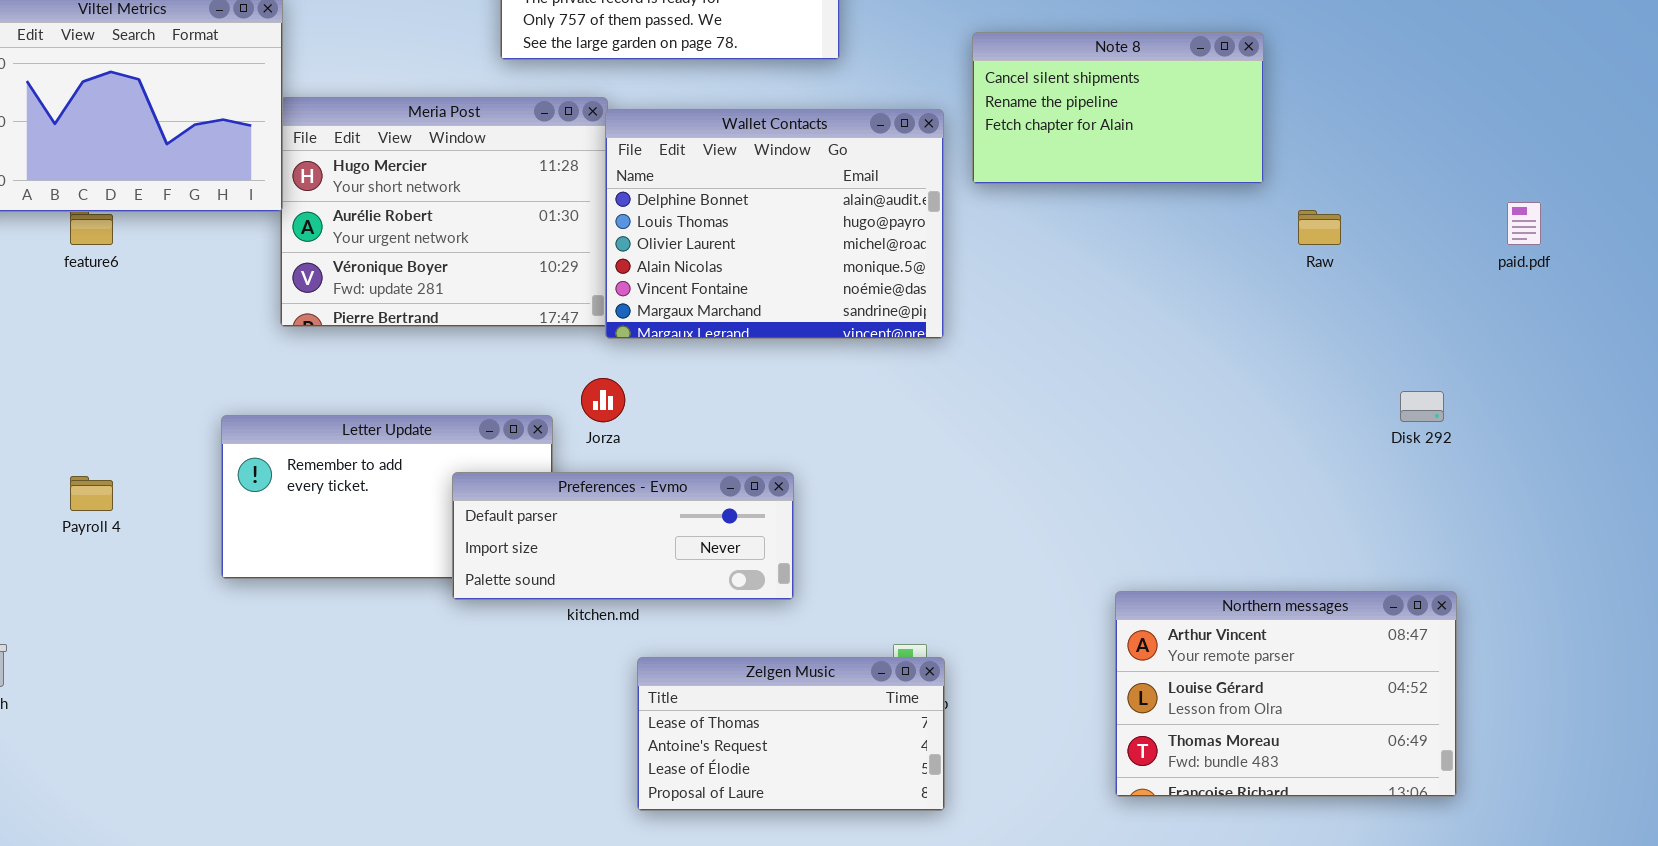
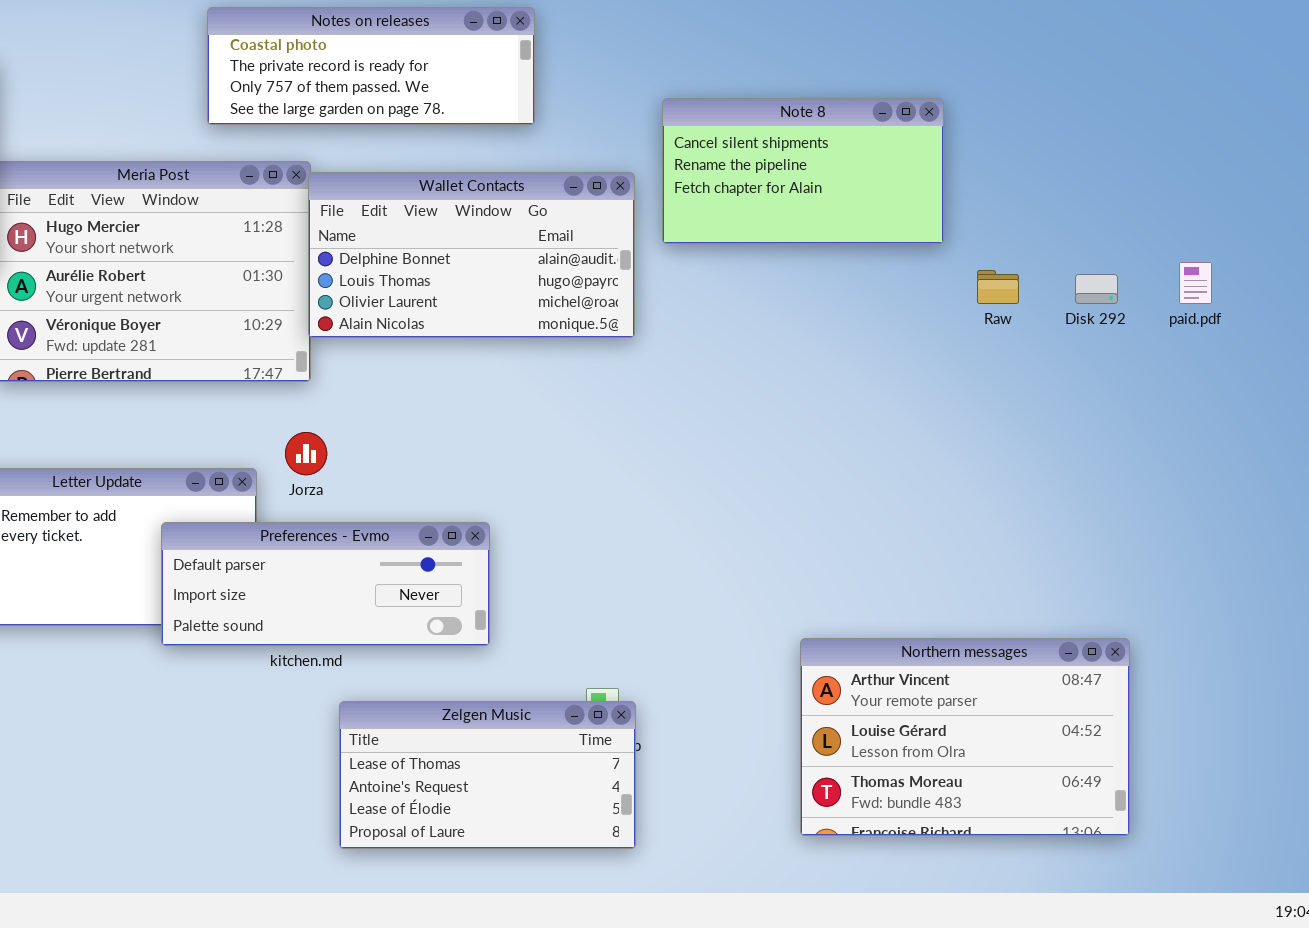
Wallet Contacts: [605,109,944,339] -> [308,172,635,338], resized
Disk 292: [1400,391,1444,422] -> [1075,274,1118,304], moved

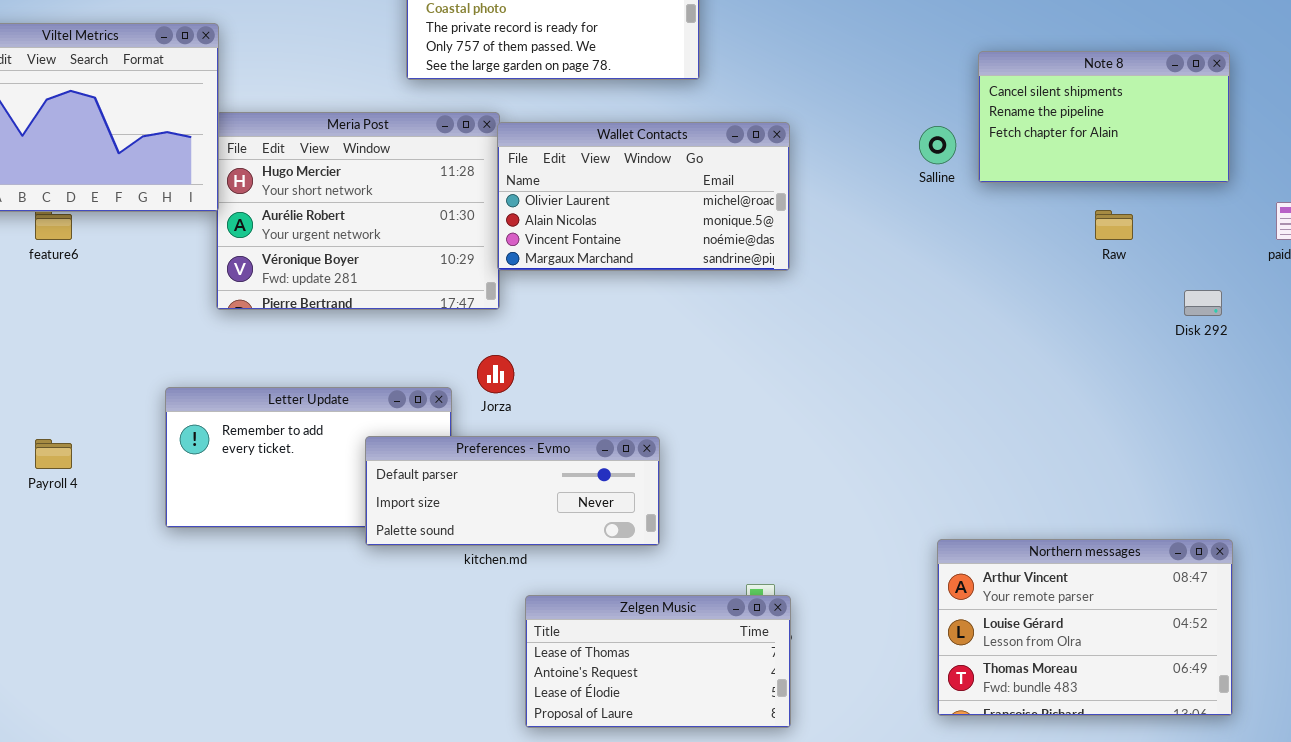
Note 8: [662,98,944,244] -> [978,51,1230,183], moved
Wallet Contacts: [308,172,635,338] -> [497,122,790,271], scrolled down 2 rows
Disk 292: [1075,274,1118,304] -> [1184,290,1222,316], moved

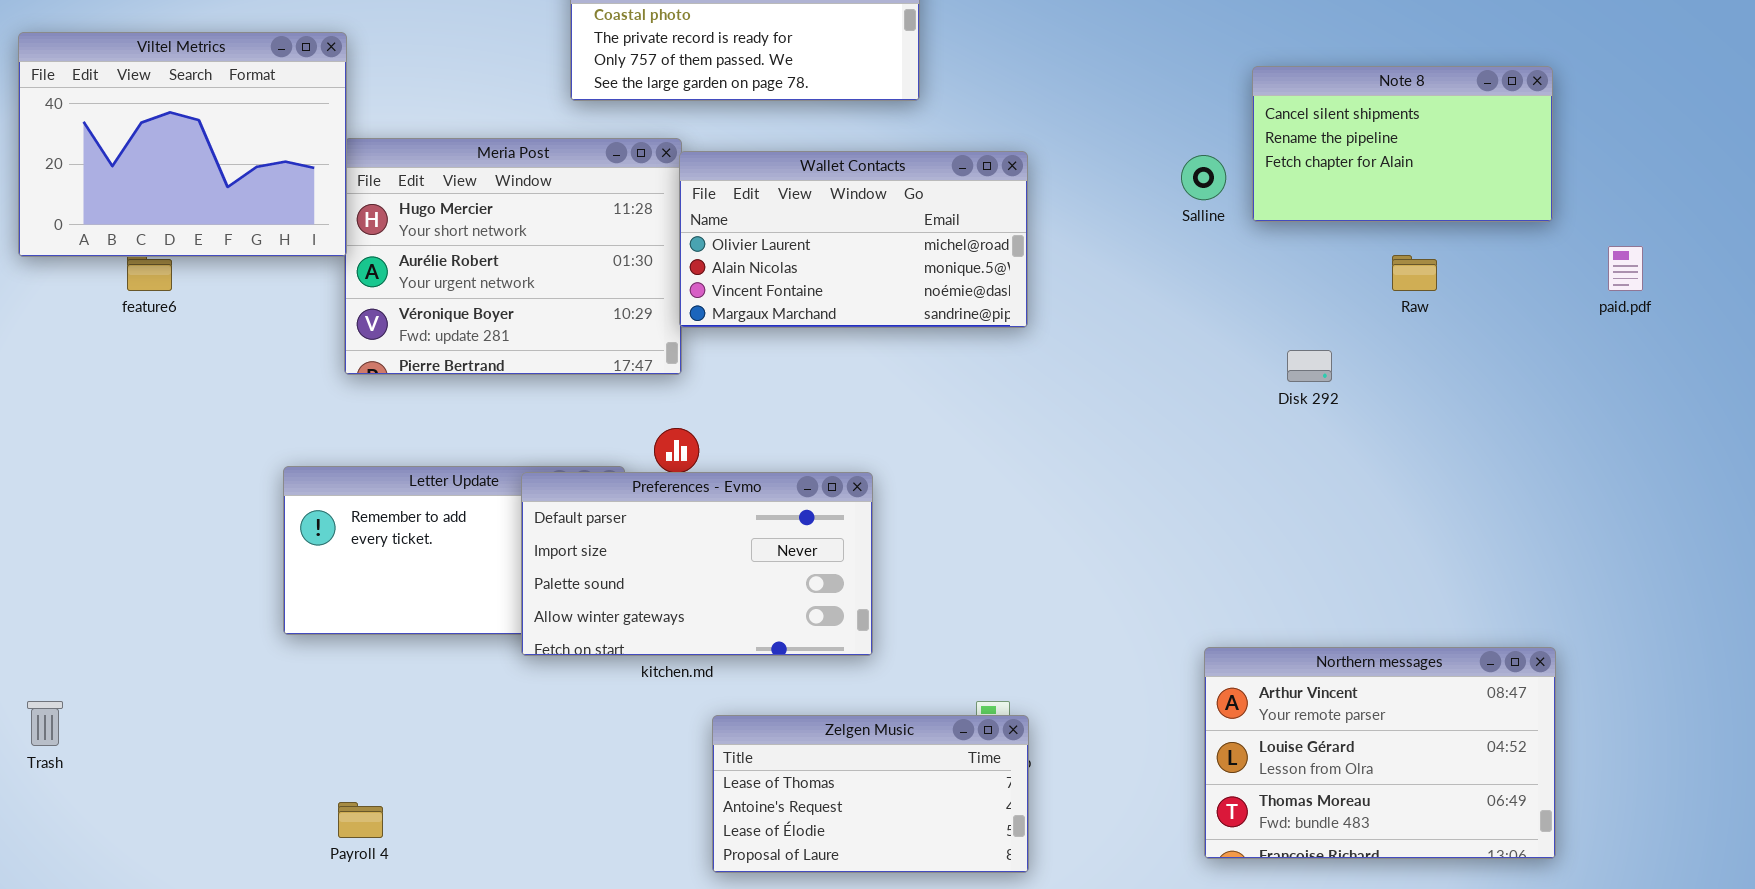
Disk 292: [1184,290,1222,316] -> [1287,350,1332,382], moved
Preferences - Evmo: [365,436,660,546] -> [521,472,873,656], resized
Payroll 4: [35,439,72,469] -> [338,802,383,838], moved

